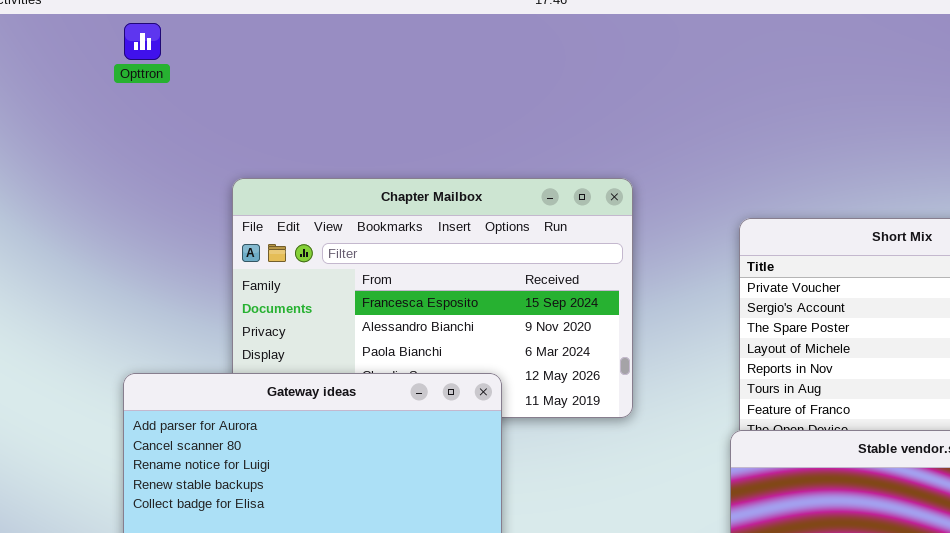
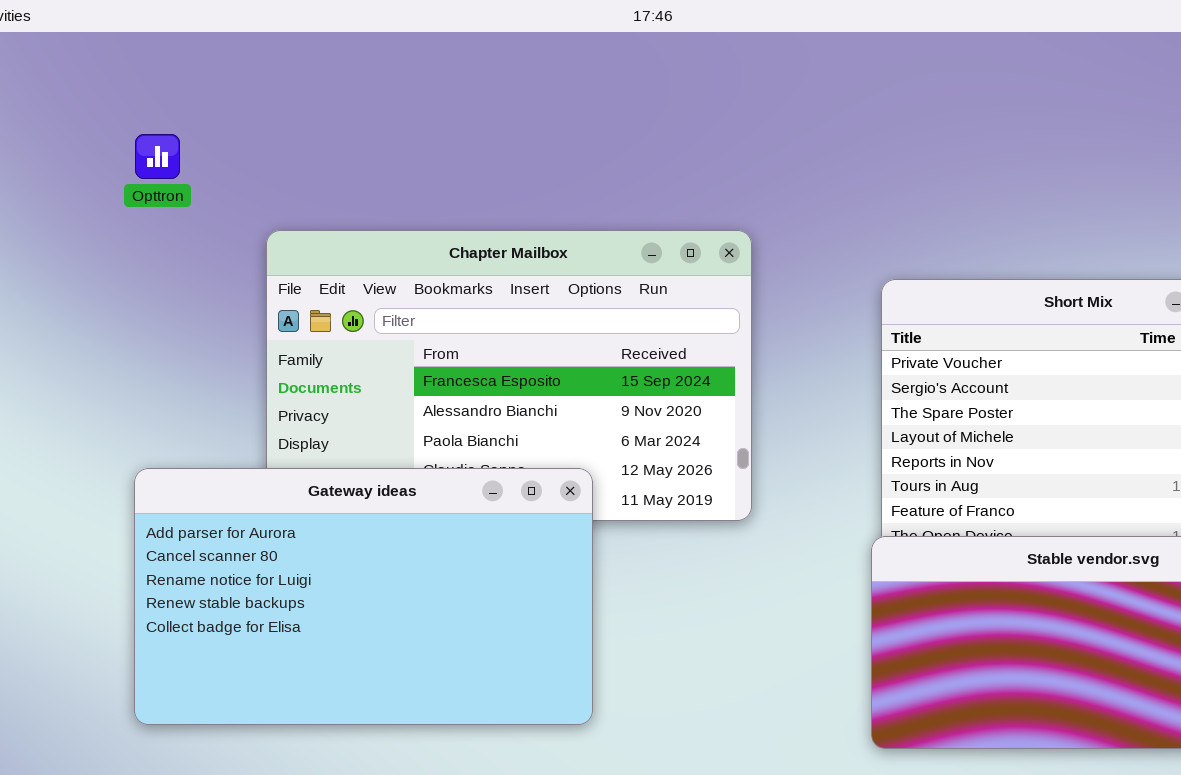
Opttron: [124,23,161,60] -> [135,134,180,179], moved

